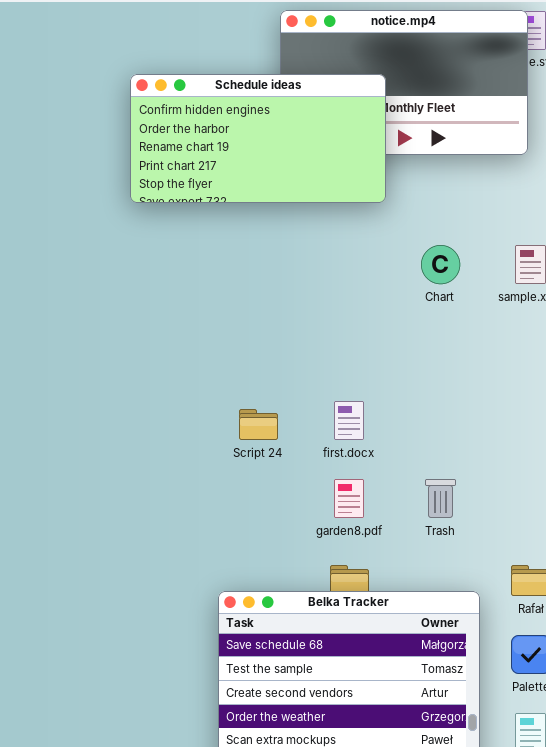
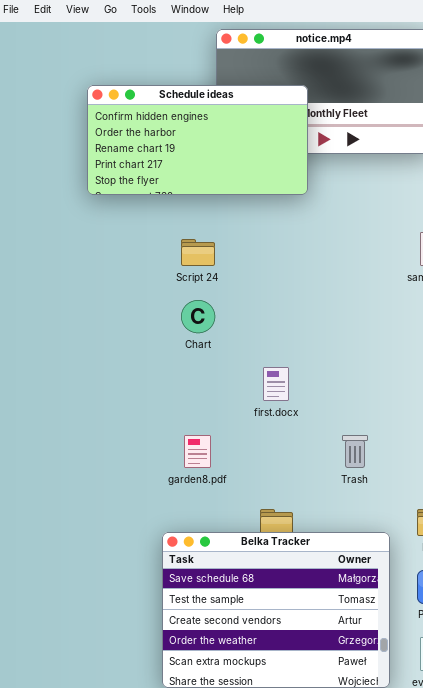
Chart: [421,245,460,284] -> [181,300,215,333], moved
Script 24: [239,409,278,440] -> [181,239,215,266], moved
garden8.pdf: [334,479,364,518] -> [184,435,211,468], moved

